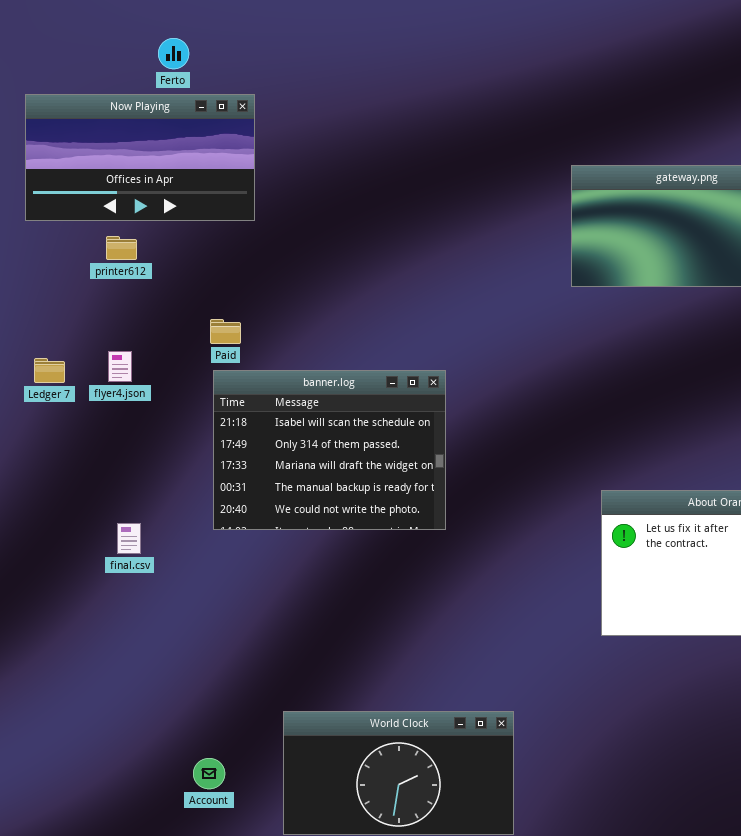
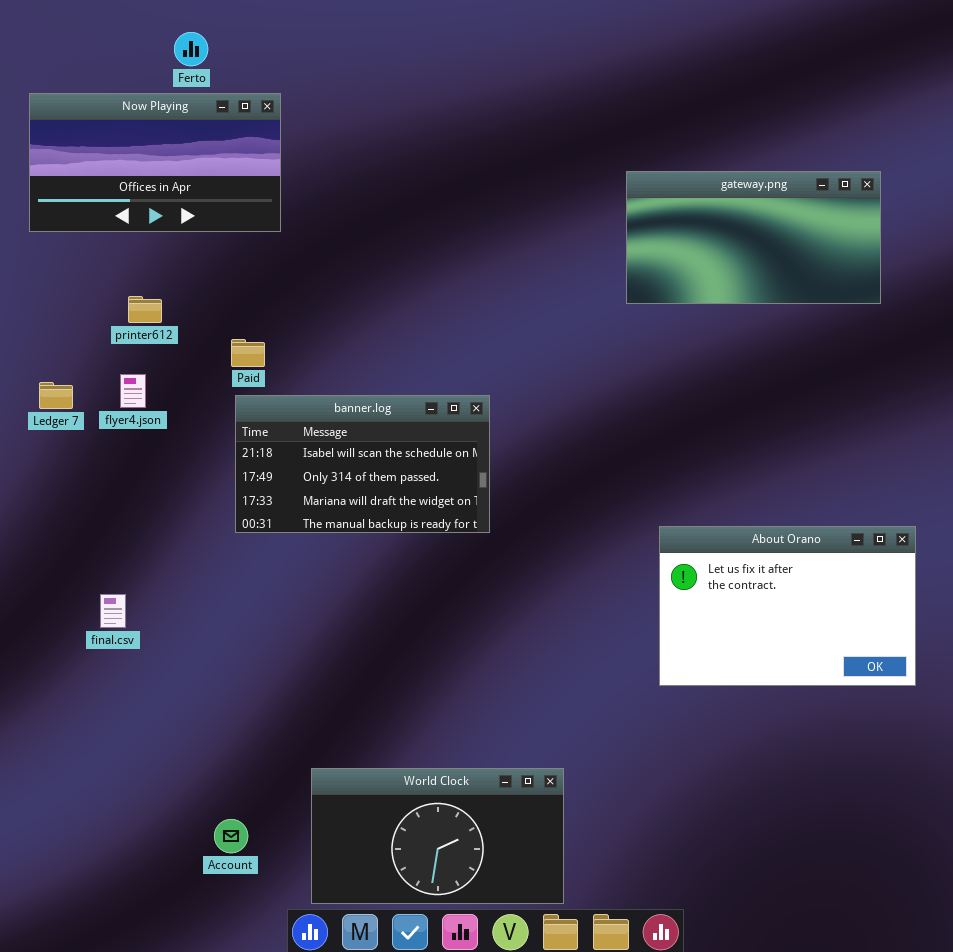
printer612: [106,236,137,260] -> [128,296,162,323], moved
banner.log: [213,370,446,530] -> [235,395,490,533], resized
final.csv: [117,523,141,554] -> [100,594,126,628], moved

